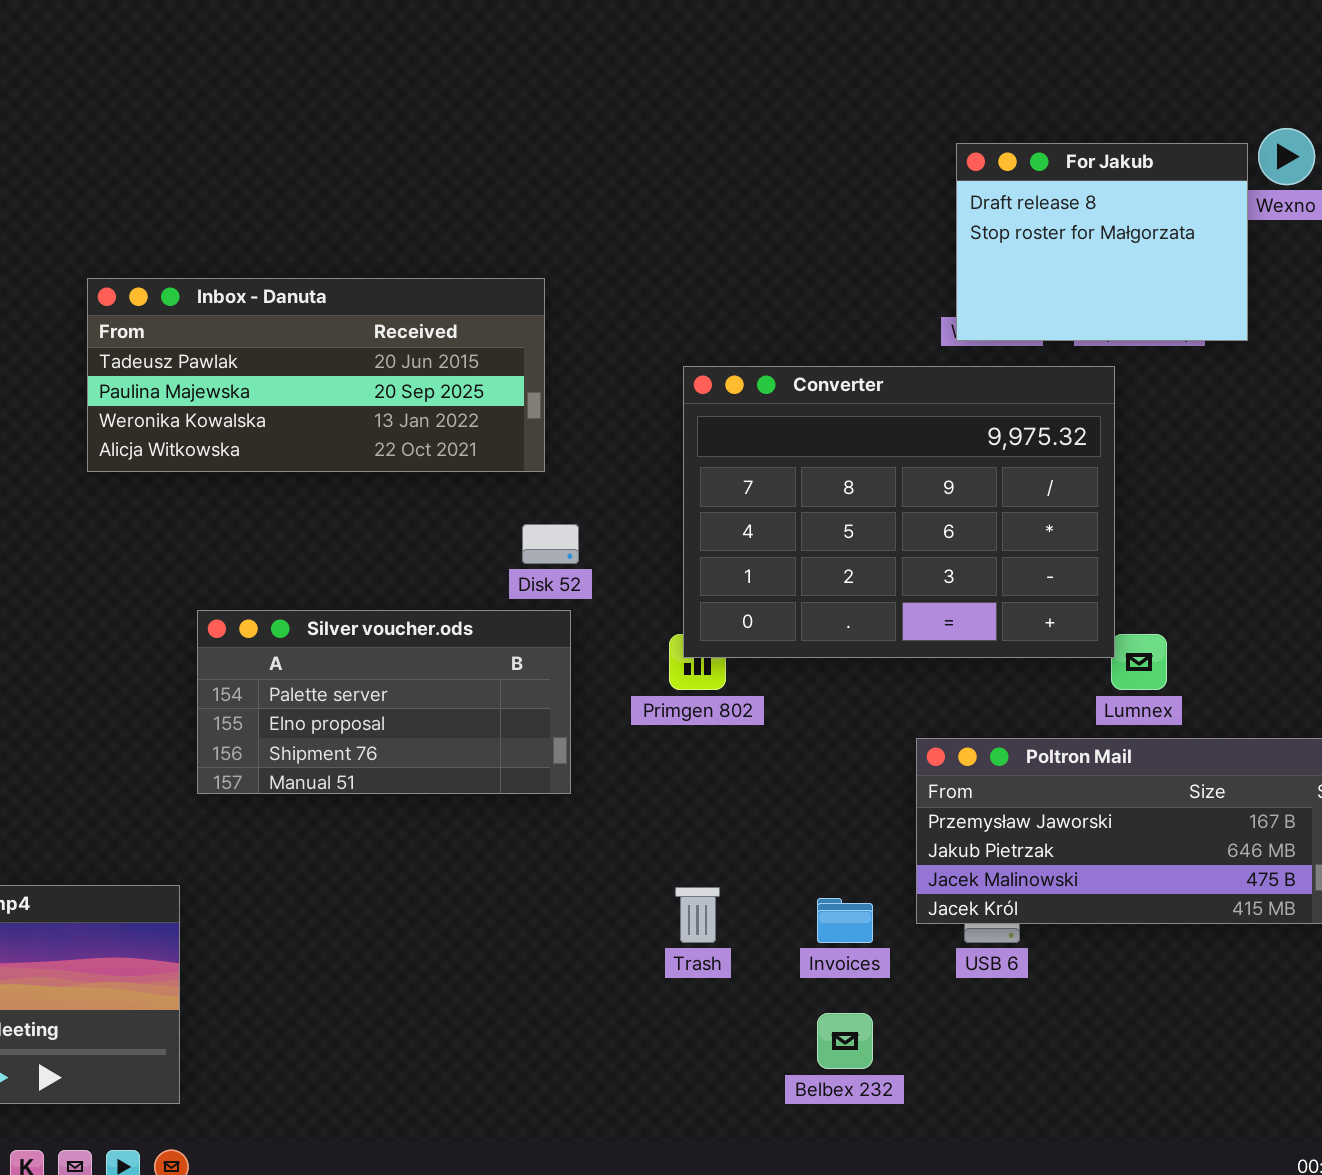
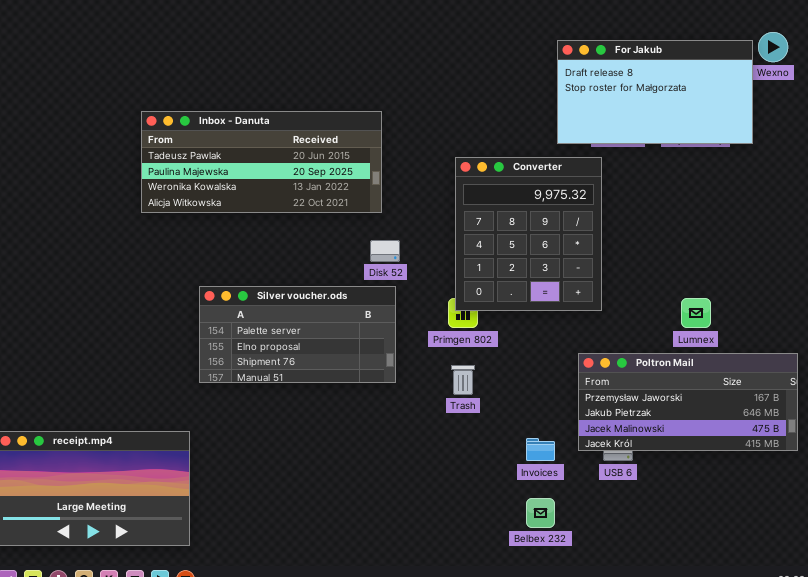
For Jakub: [956,143,1248,341] -> [557,40,753,144], resized
Converter: [683,366,1115,658] -> [455,157,602,311], resized
Trash: [675,887,720,943] -> [451,365,475,395], moved

